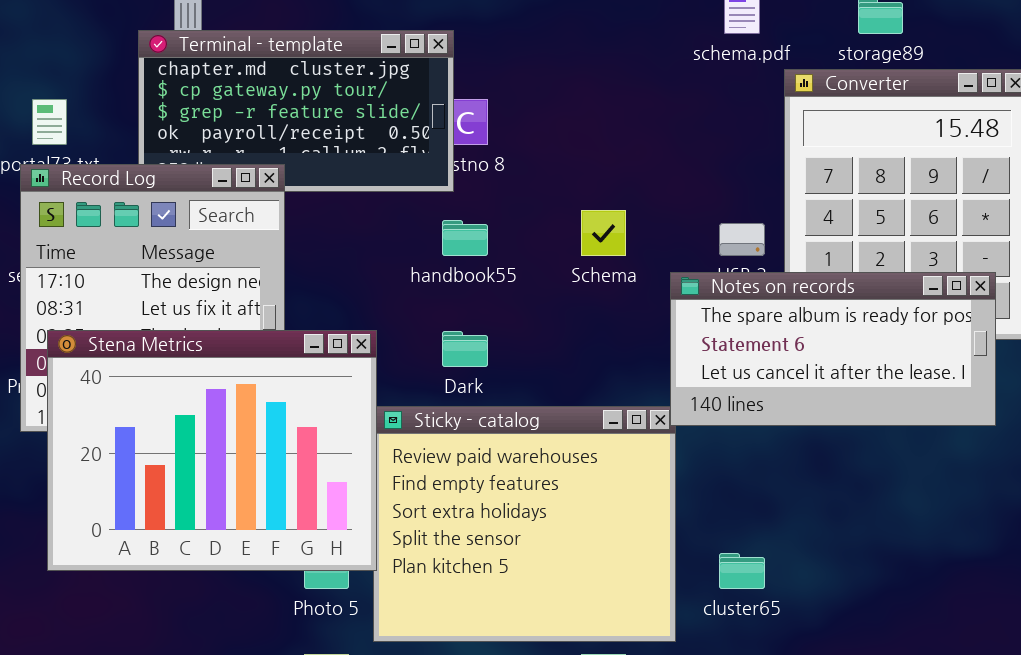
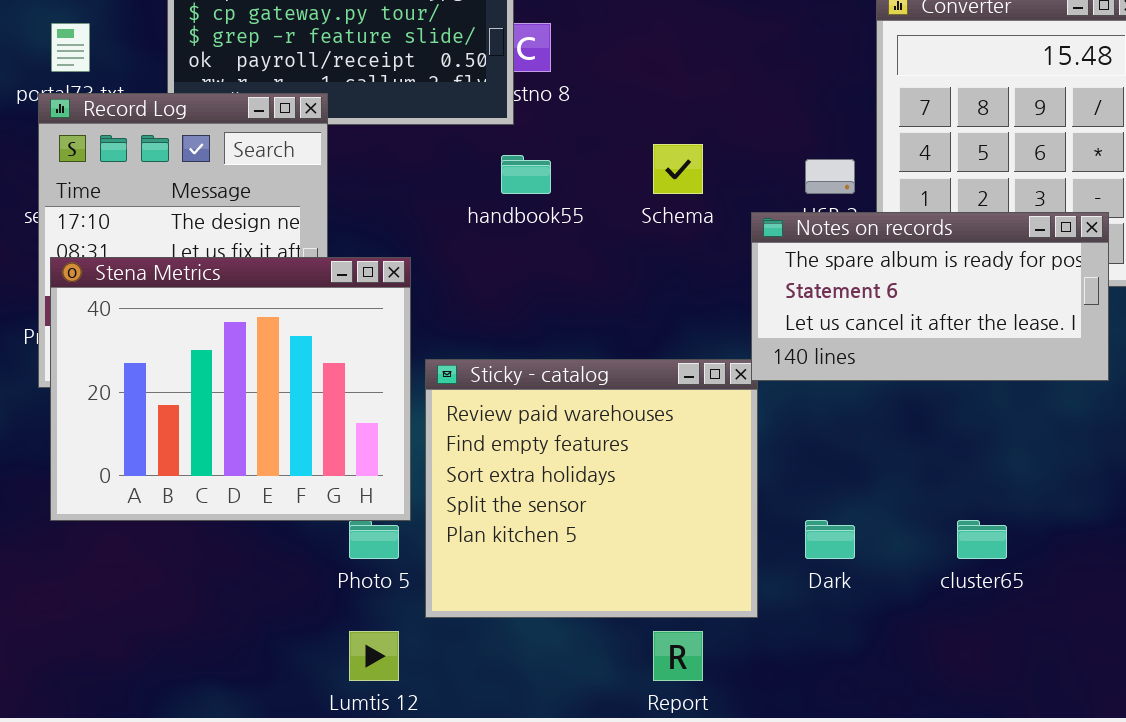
Stena Metrics: [47,330,377,571] -> [50,257,411,521], moved
Dark: [442,331,488,367] -> [805,520,855,559], moved
cluster65: [719,553,765,589] -> [957,520,1007,559], moved

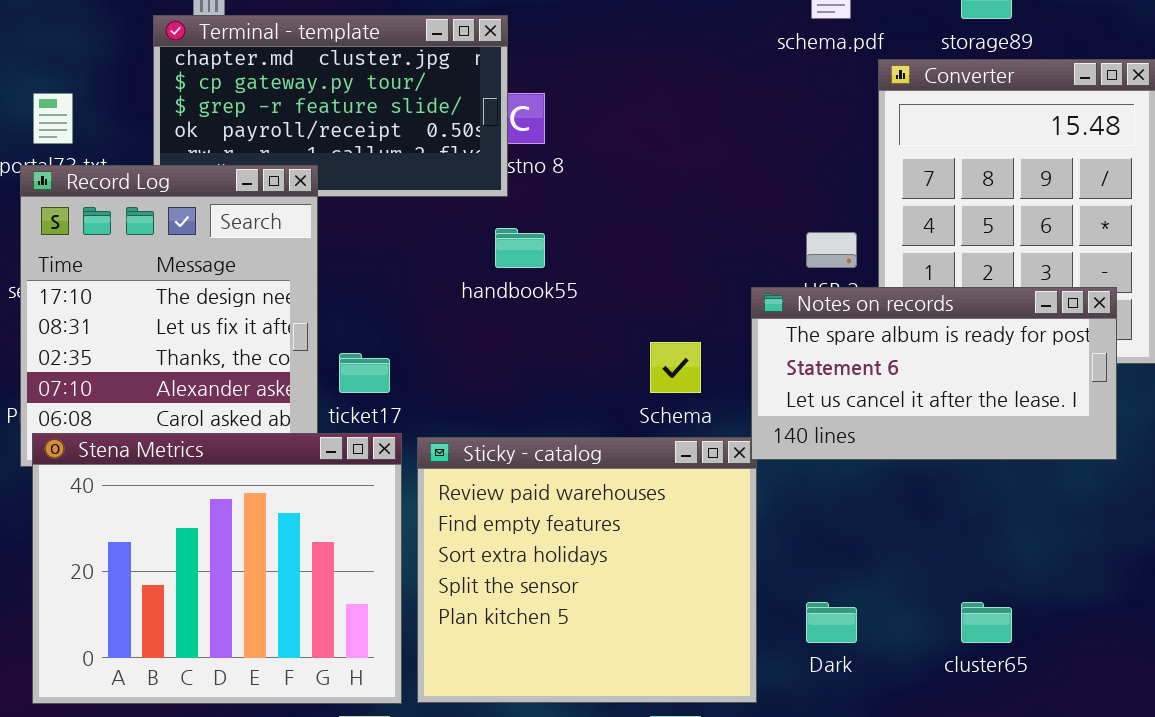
Schema: [653,144,703,194] -> [650,342,701,393], moved
Stena Metrics: [50,257,411,521] -> [32,433,402,704], moved

